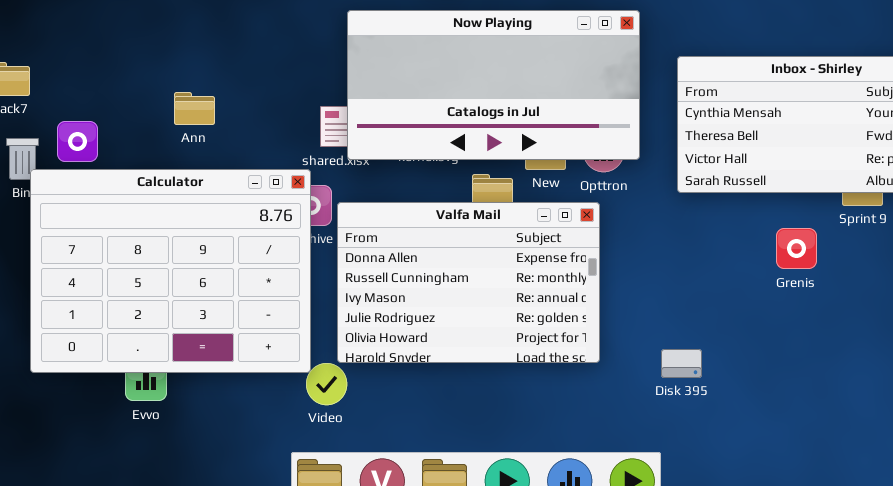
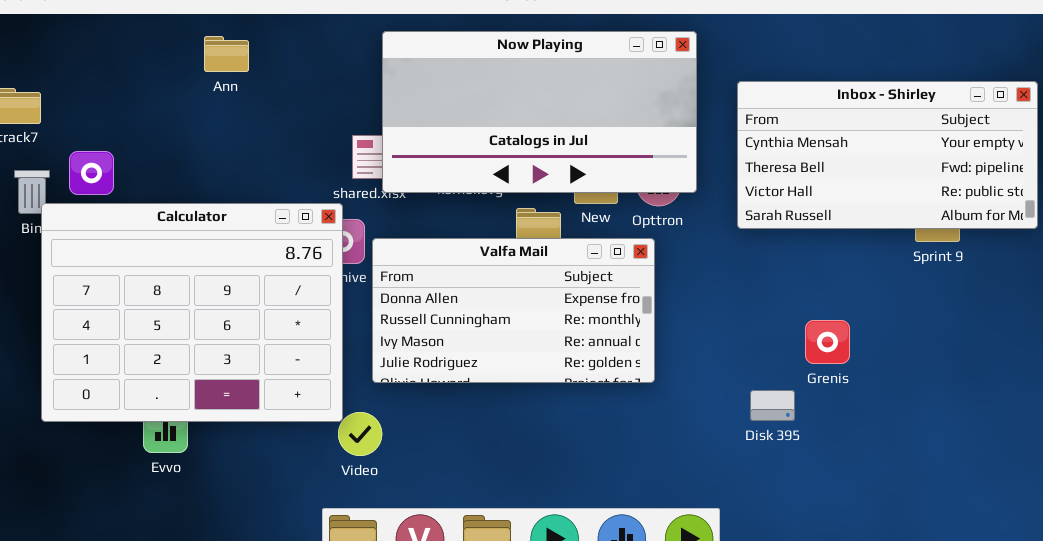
Ann: [174,92,215,125] -> [204,36,249,72], moved
Valfa Mail: [337,202,600,363] -> [372,238,655,383], resized
Grenis: [776,228,817,269] -> [805,320,850,364], moved
Disk 395: [661,349,702,378] -> [750,390,795,421], moved

